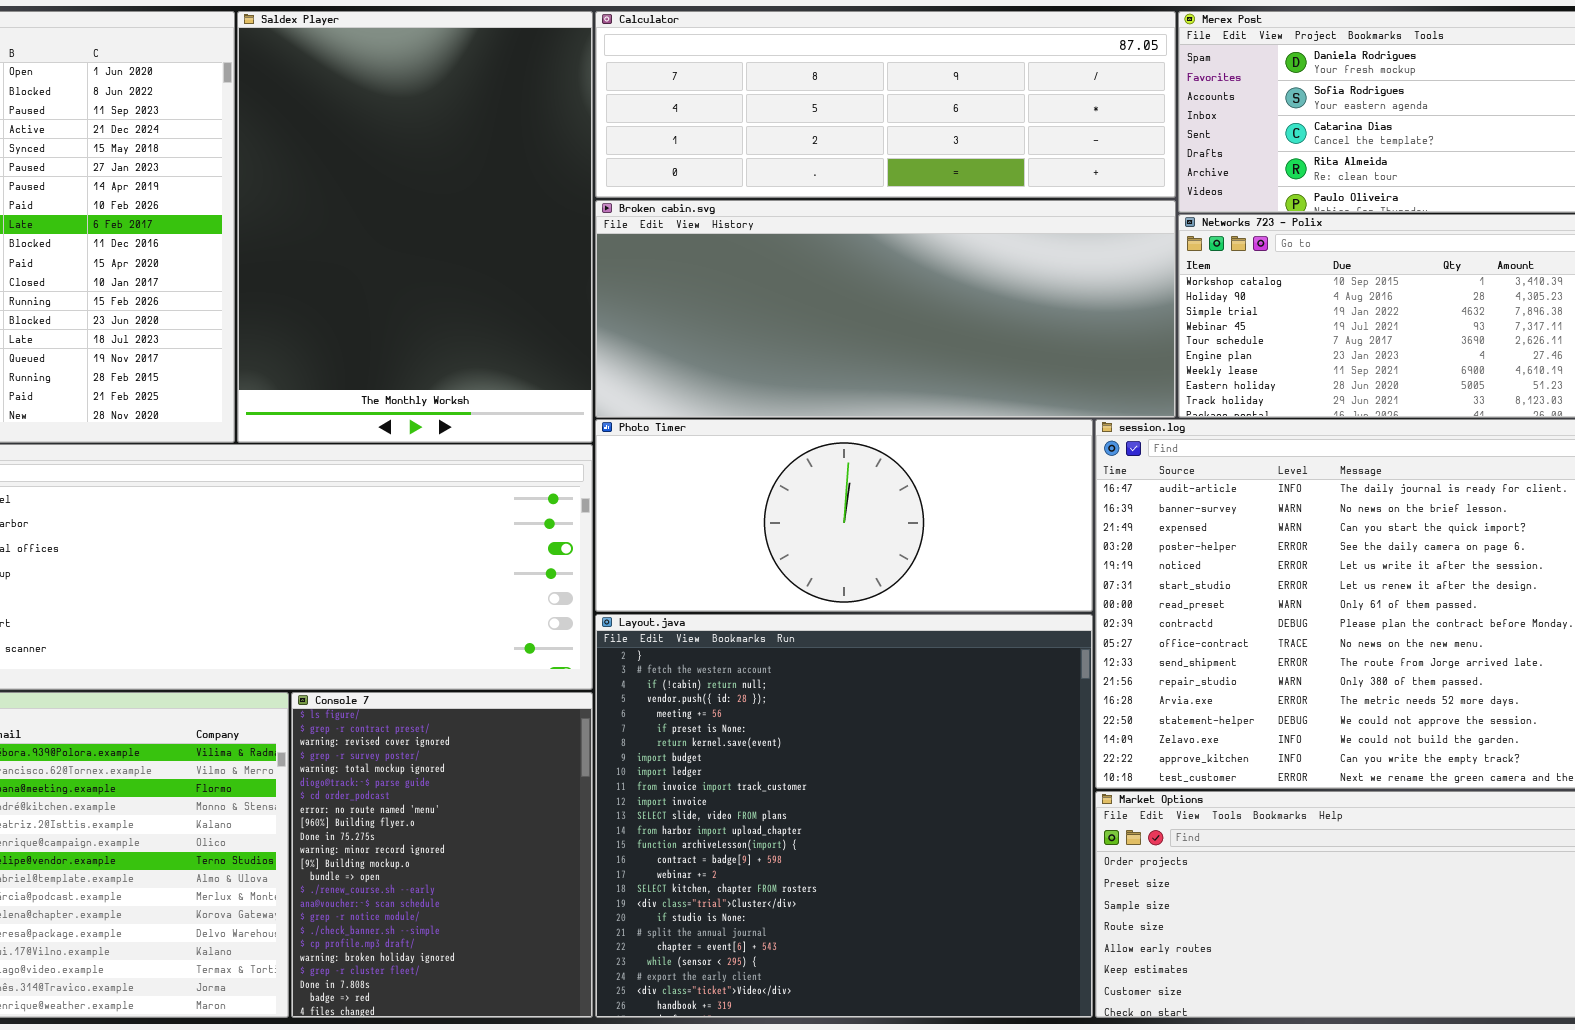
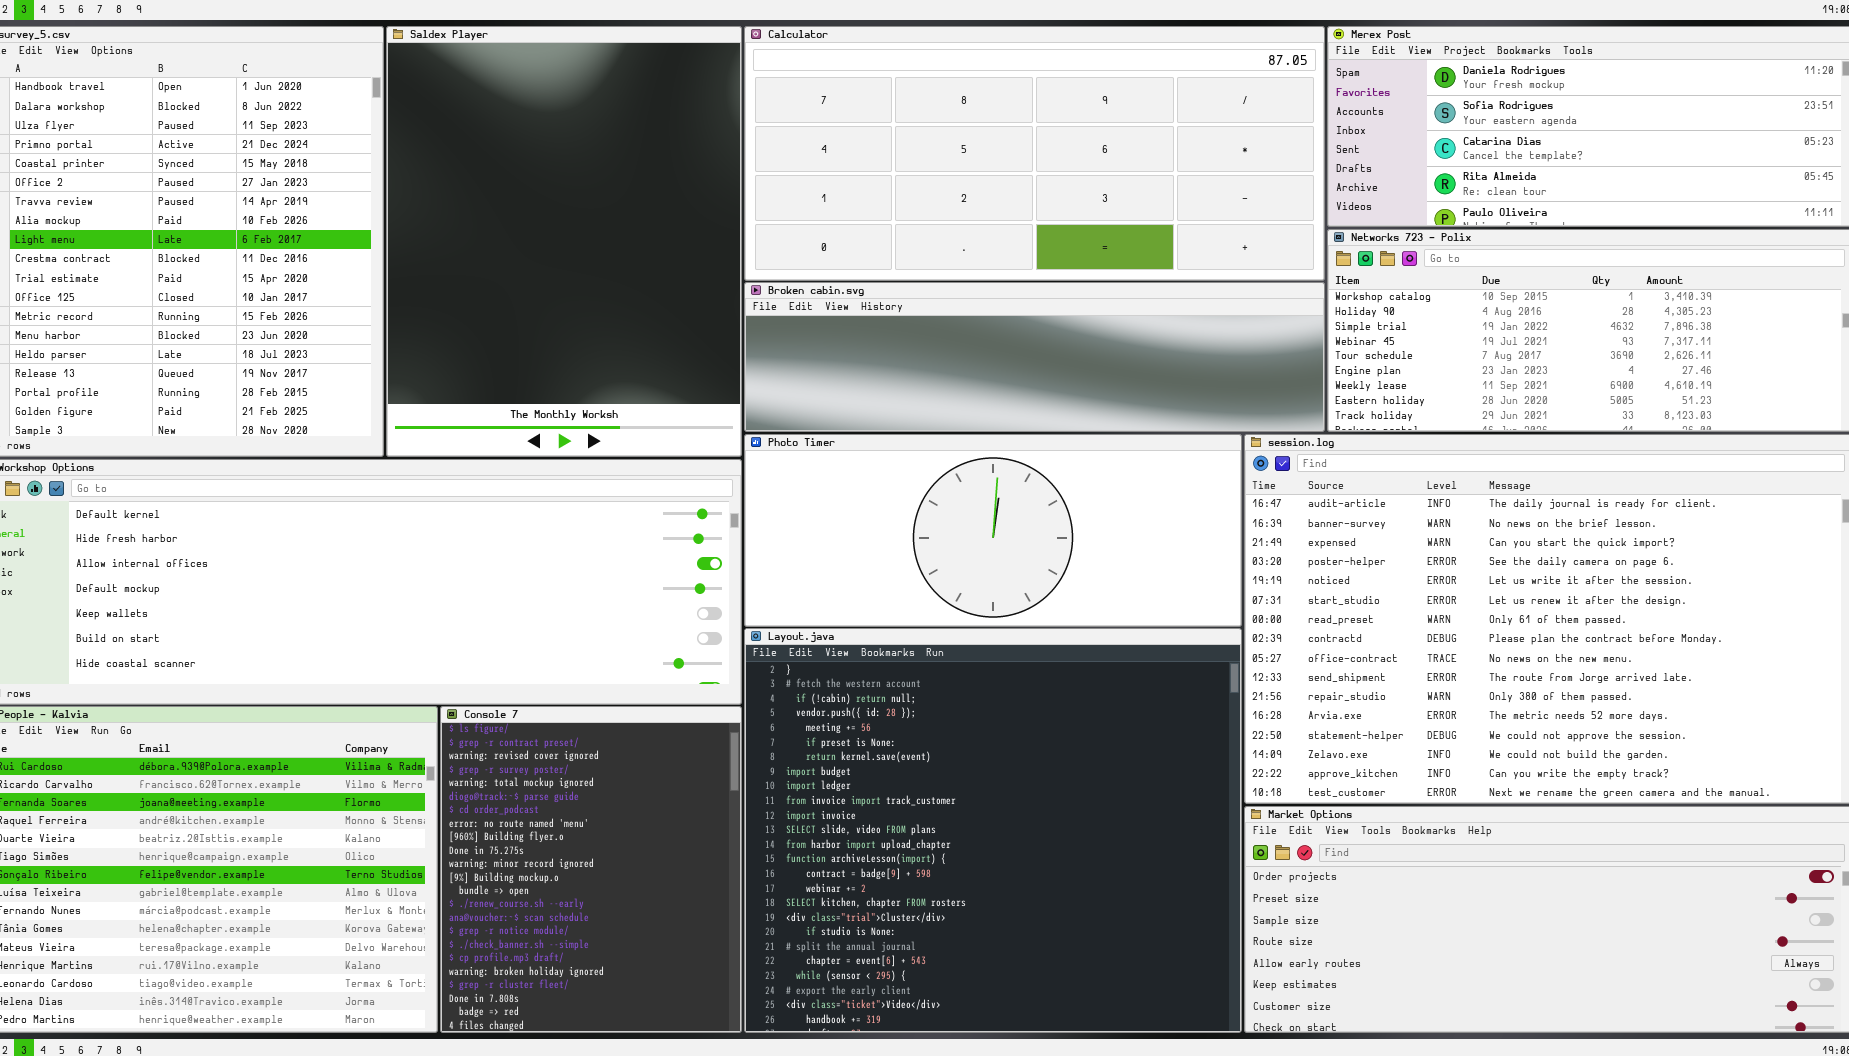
Calculator: [595,11,1176,198] -> [744,26,1325,281], resized
Broken cabin.svg: [595,200,1176,418] -> [744,282,1325,432], resized

